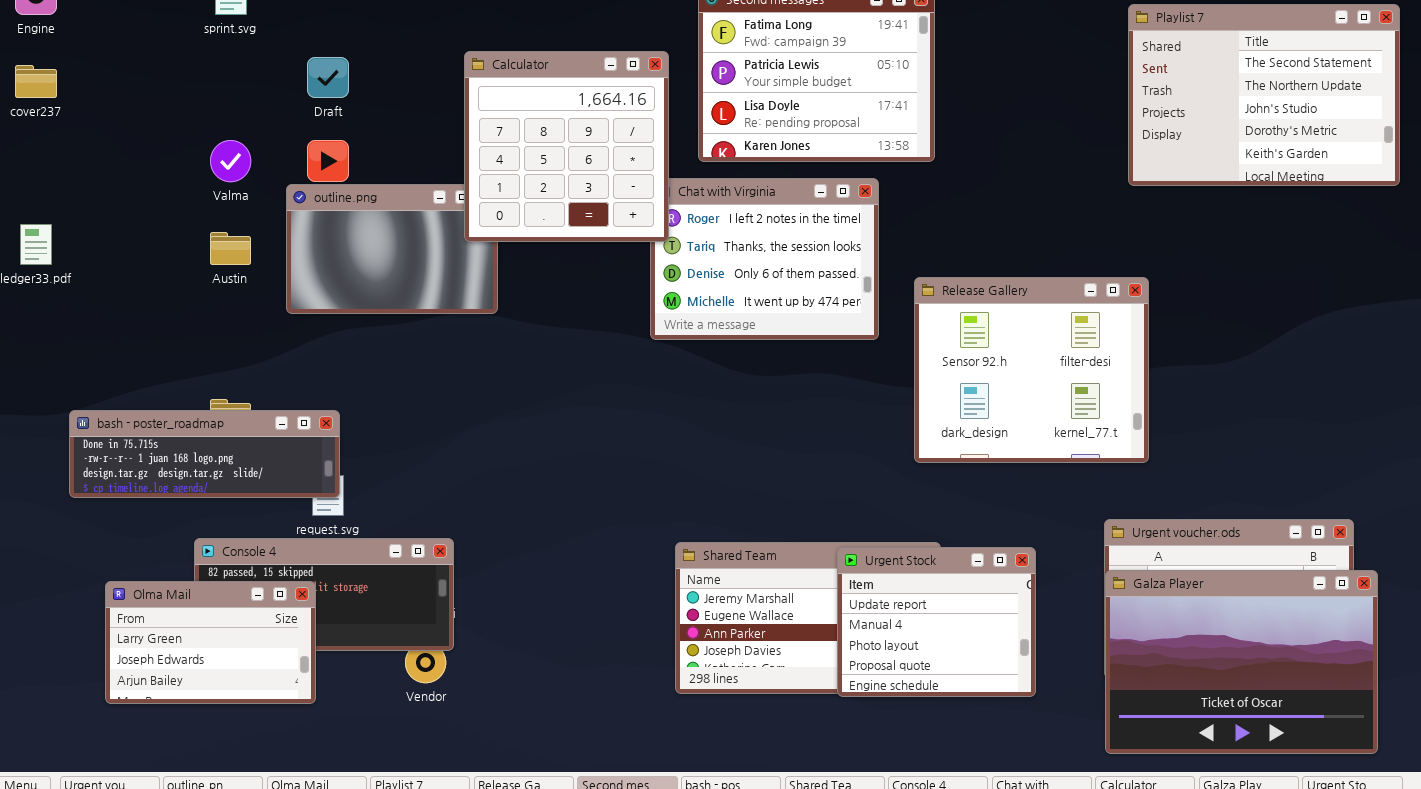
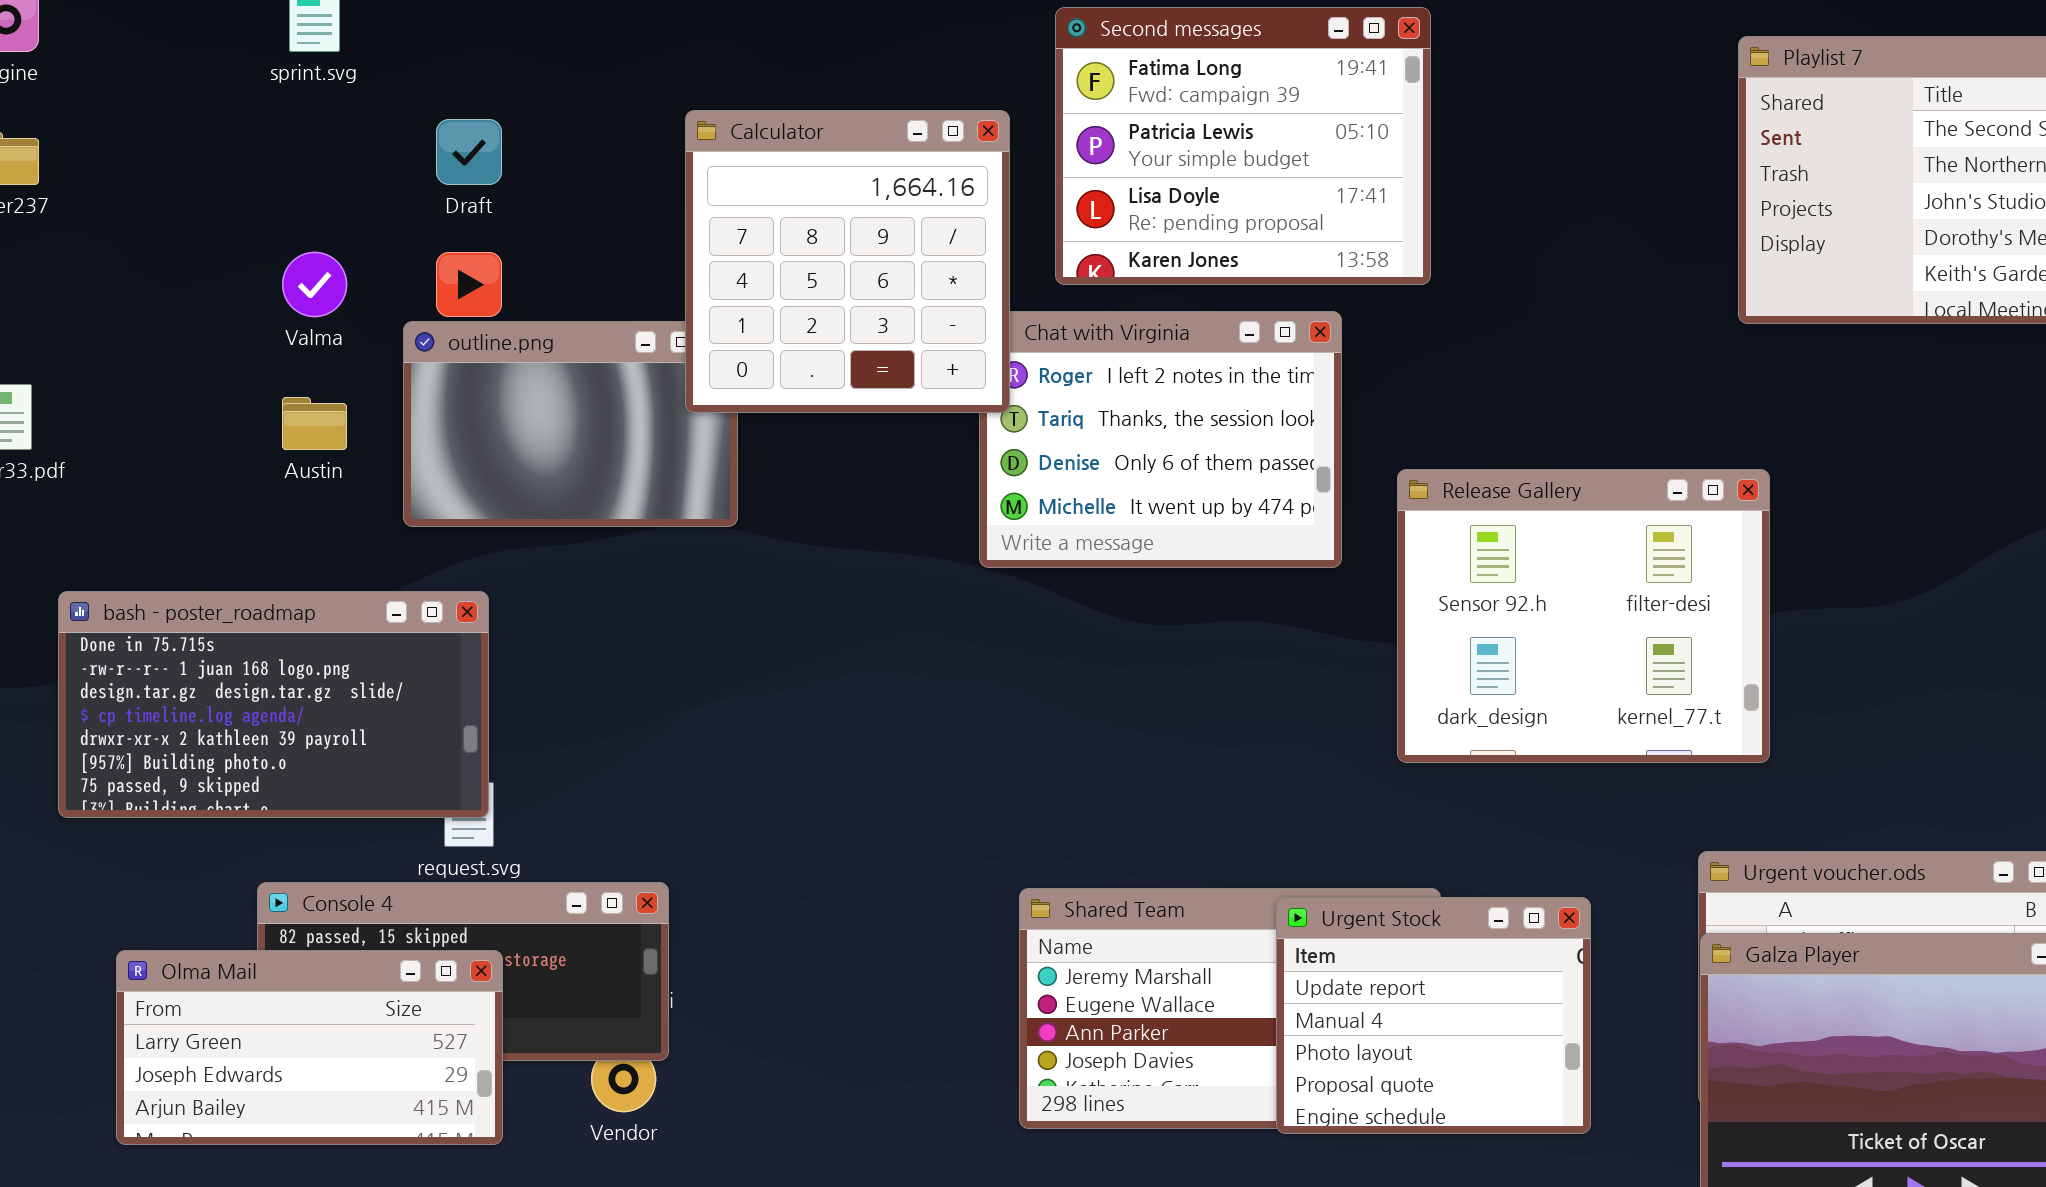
bash - poster_roadmap: [69,410,340,498] -> [58,591,489,818], resized
Olma Mail: [105,581,316,704] -> [116,950,503,1145], resized

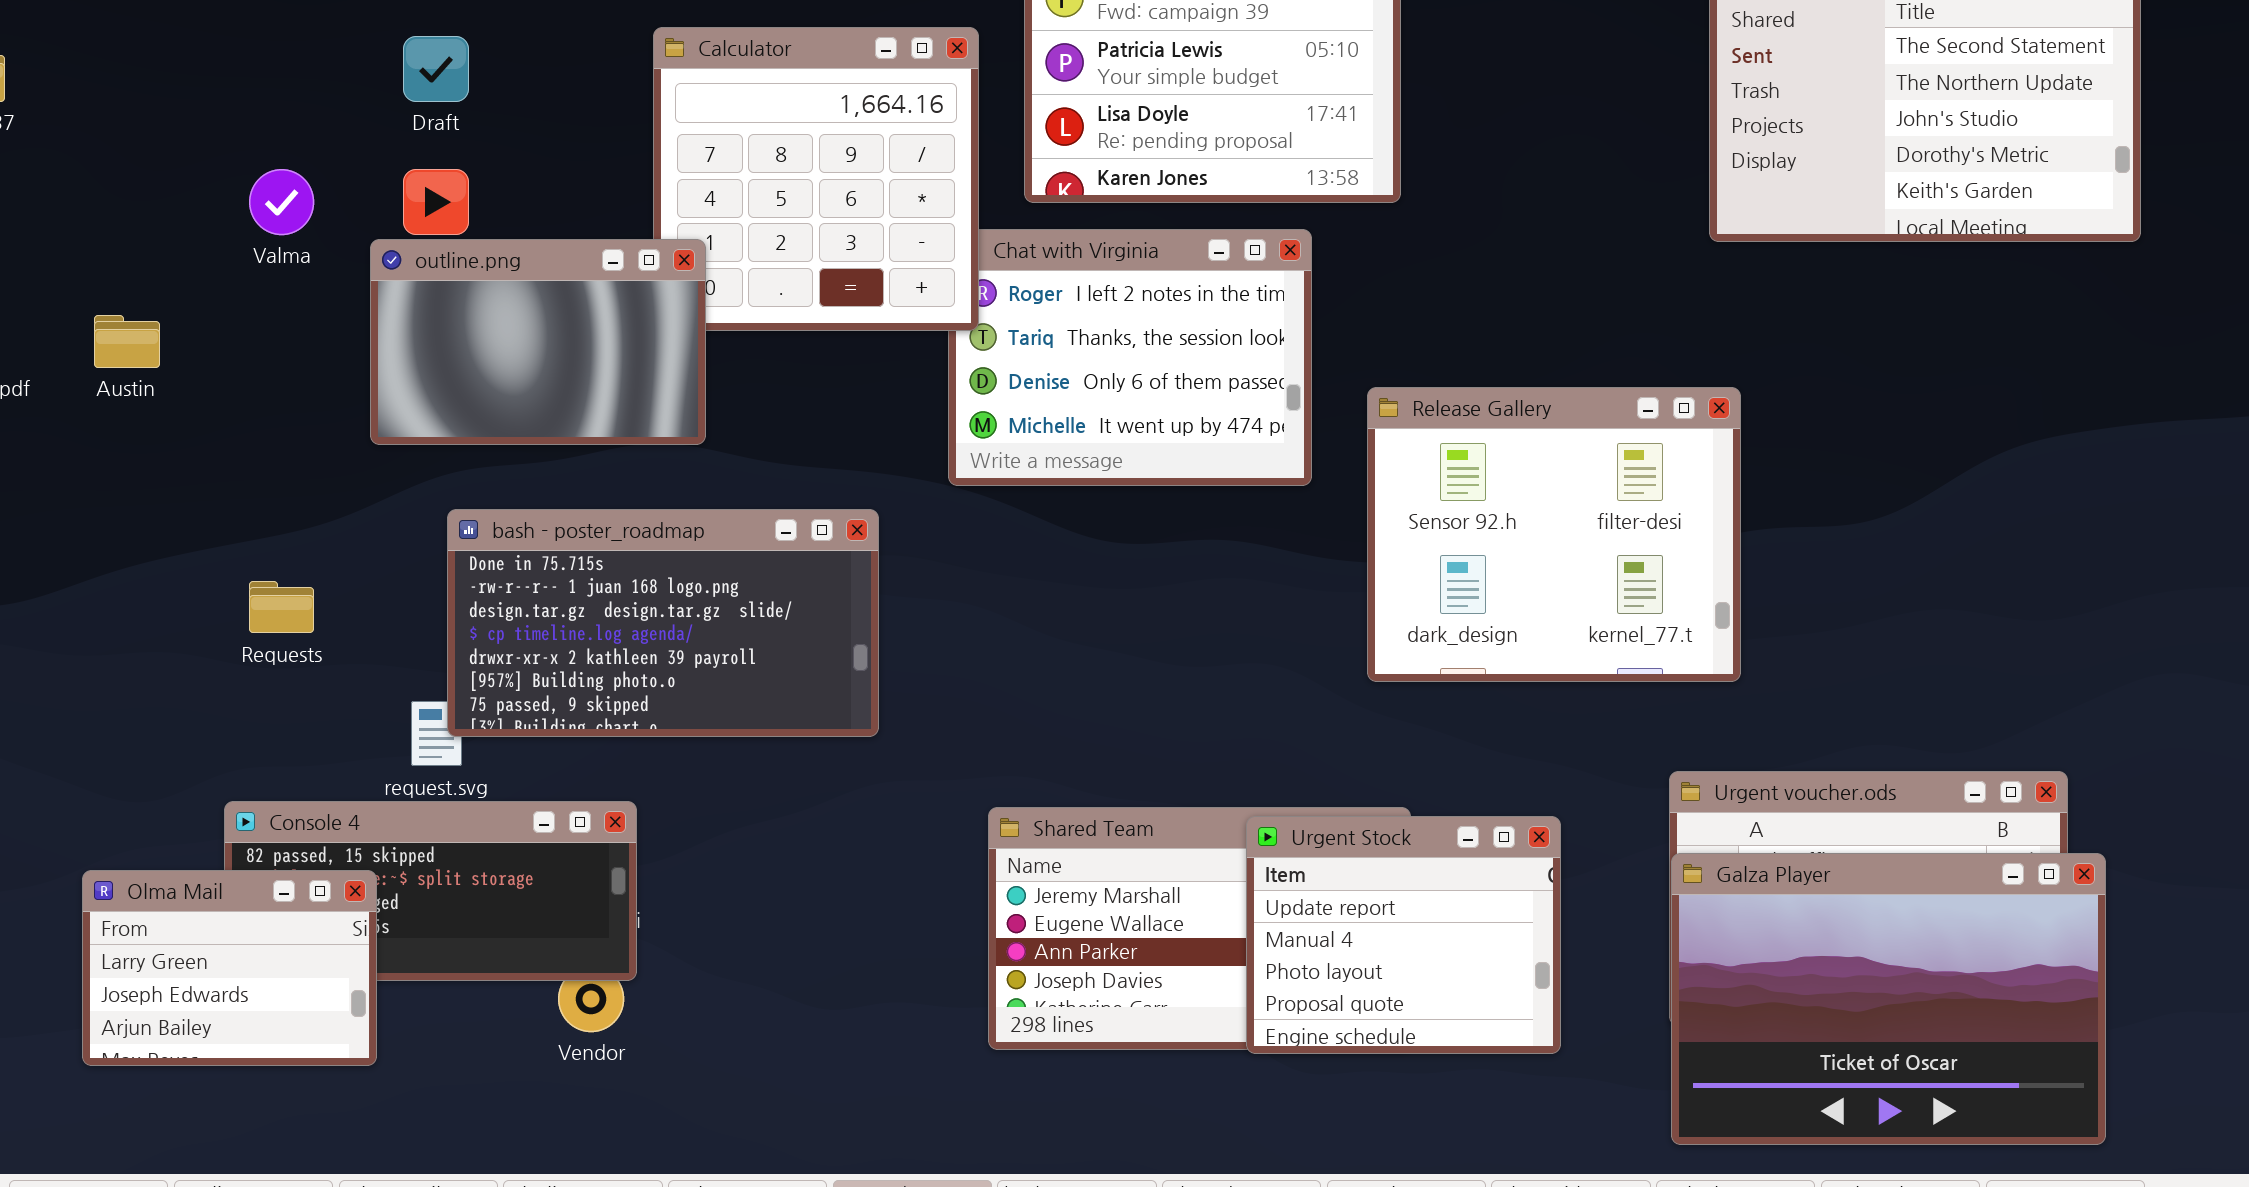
outline.png: [403,321,738,527] -> [370,239,706,445], raised
Austin: [282,397,347,450] -> [94,315,160,368], moved
bash - poster_roadmap: [58,591,489,818] -> [447,509,879,737], moved
Olma Mail: [116,950,503,1145] -> [82,870,377,1066], resized

